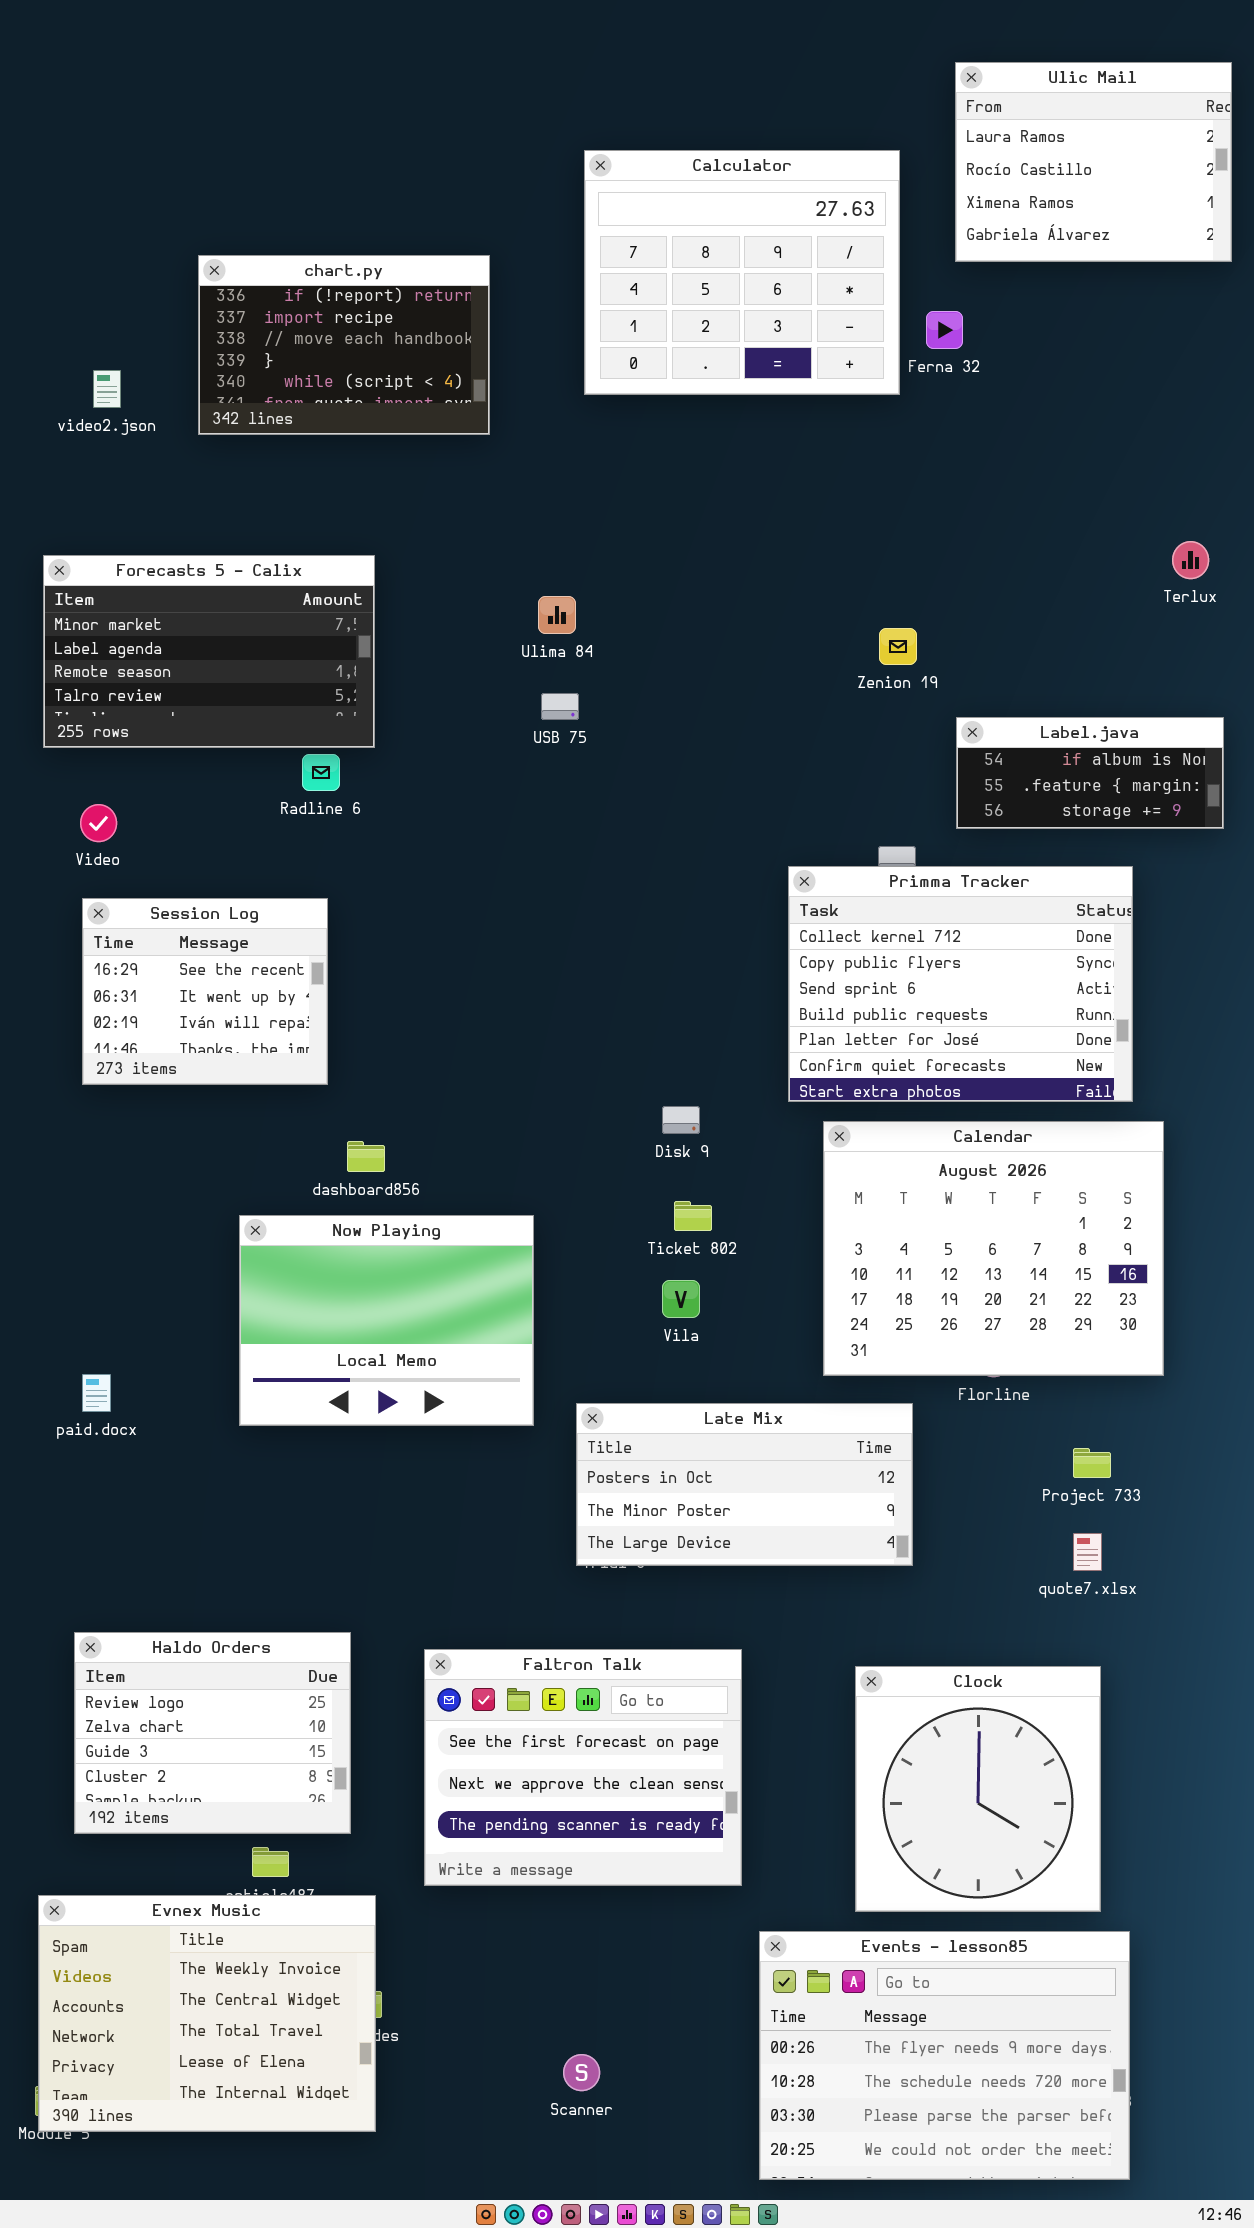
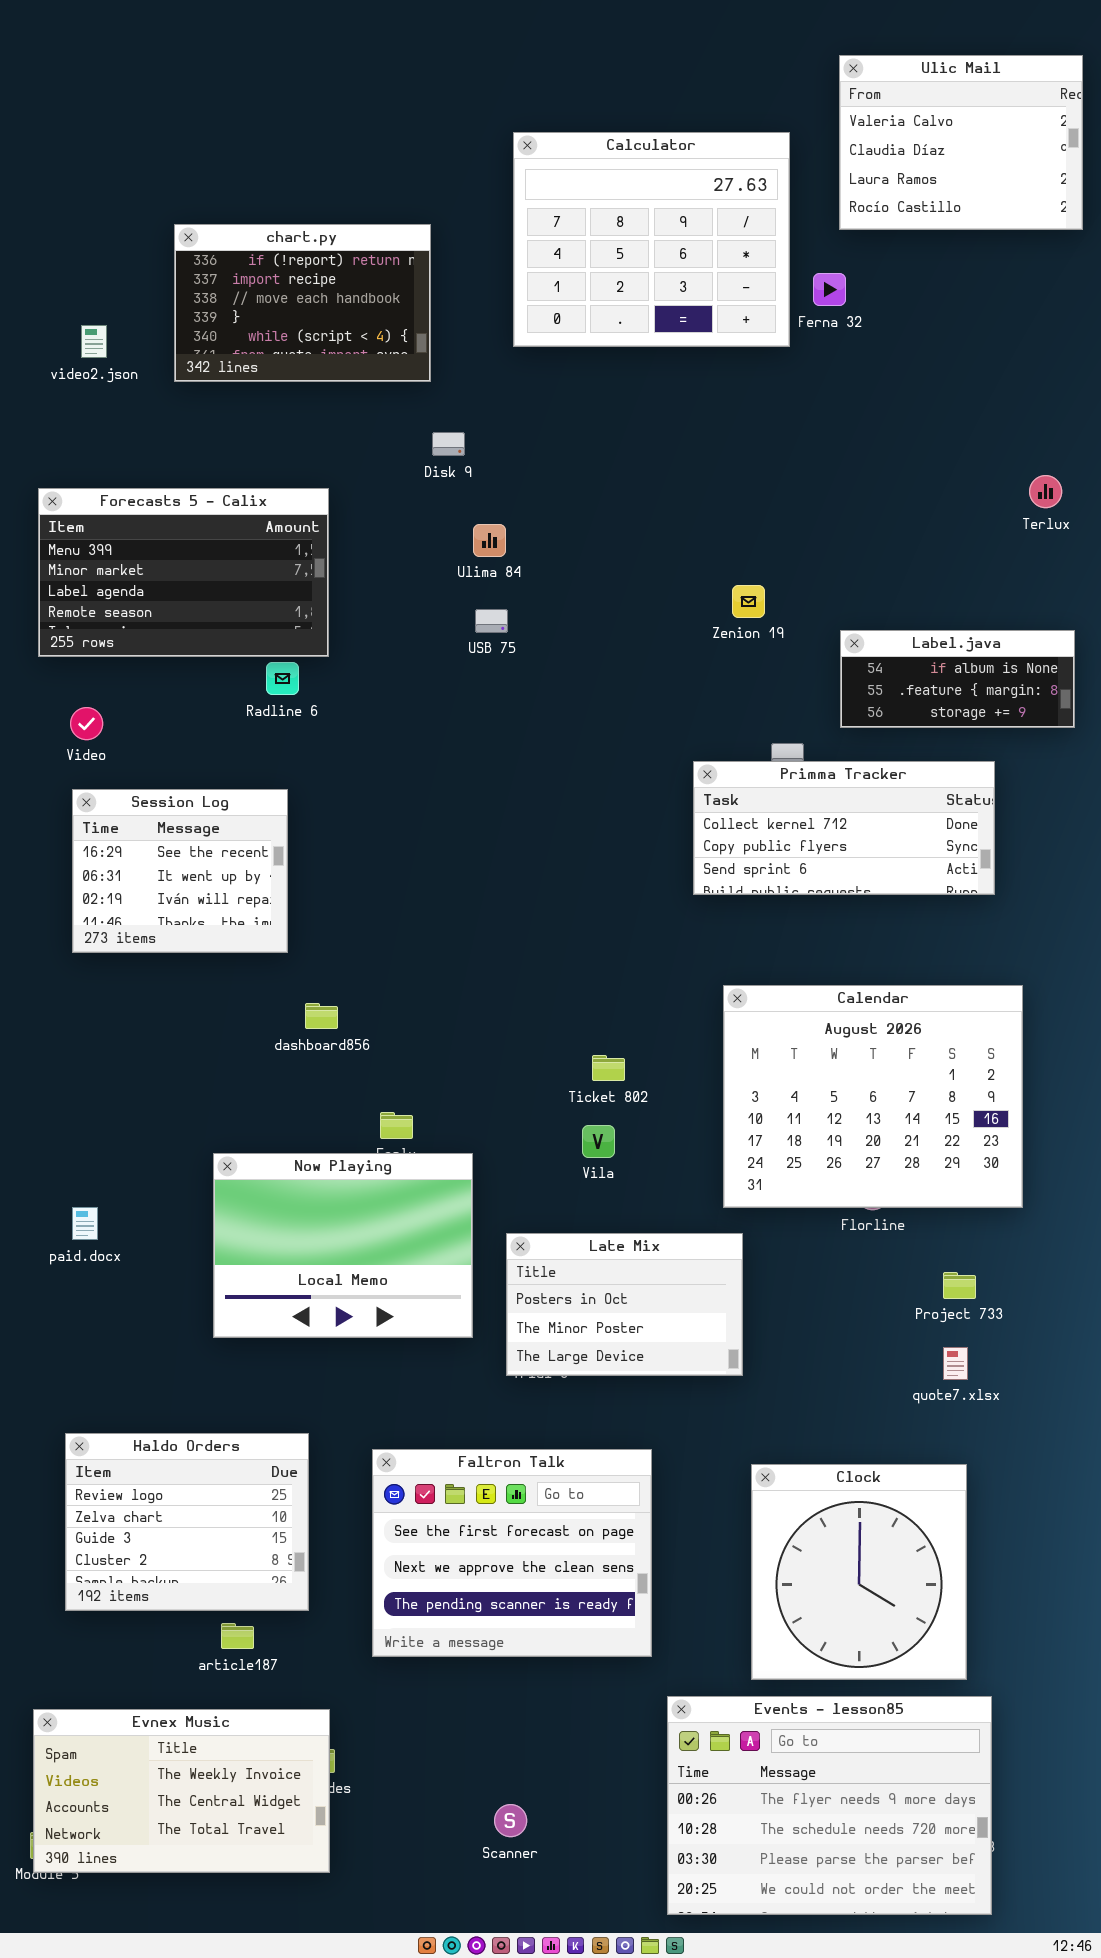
Ulic Mail: [955,62,1232,262] -> [839,55,1083,230], scrolled up 2 rows
Forecasts 5 - Calix: [43,555,375,748] -> [38,488,329,657], scrolled up 1 row
Zenion 19: [879,628,917,665] -> [732,585,765,618], moved
Primma Tracker: [788,866,1133,1102] -> [693,761,995,895], resized
Disk 9: [662,1106,700,1134] -> [432,432,465,456], moved
Now Playing: [239,1215,534,1426] -> [213,1153,473,1338], moved
Late Mix: [576,1403,913,1566] -> [506,1233,743,1376], resized
Evnex Music: [38,1895,376,2132] -> [33,1709,330,1873], resized

